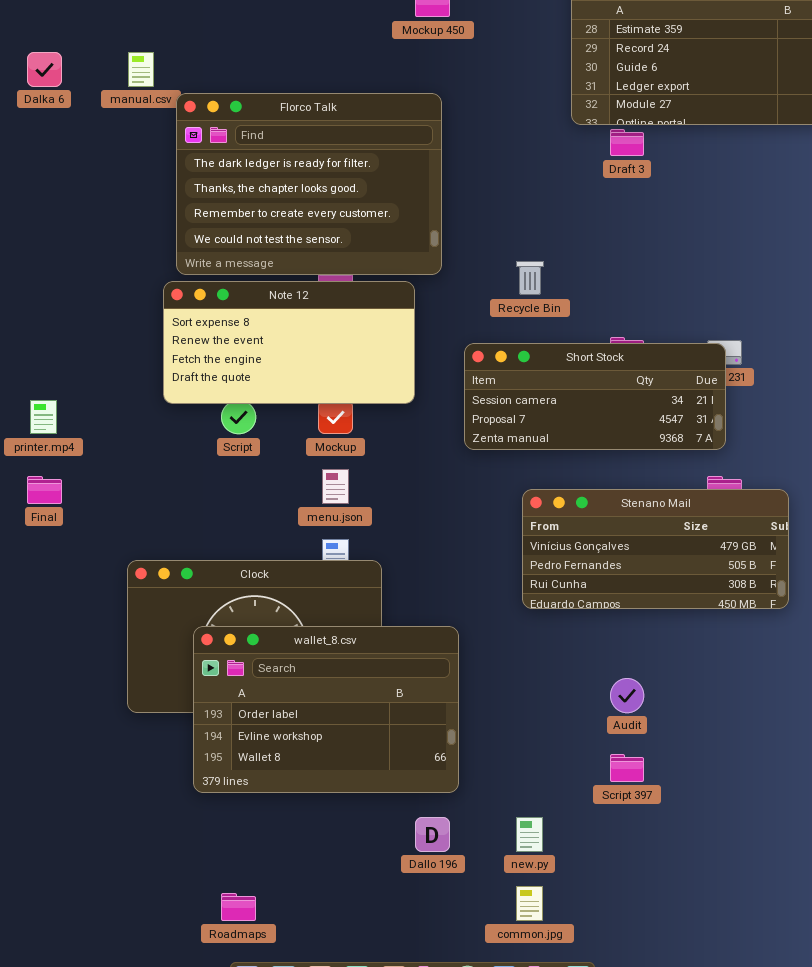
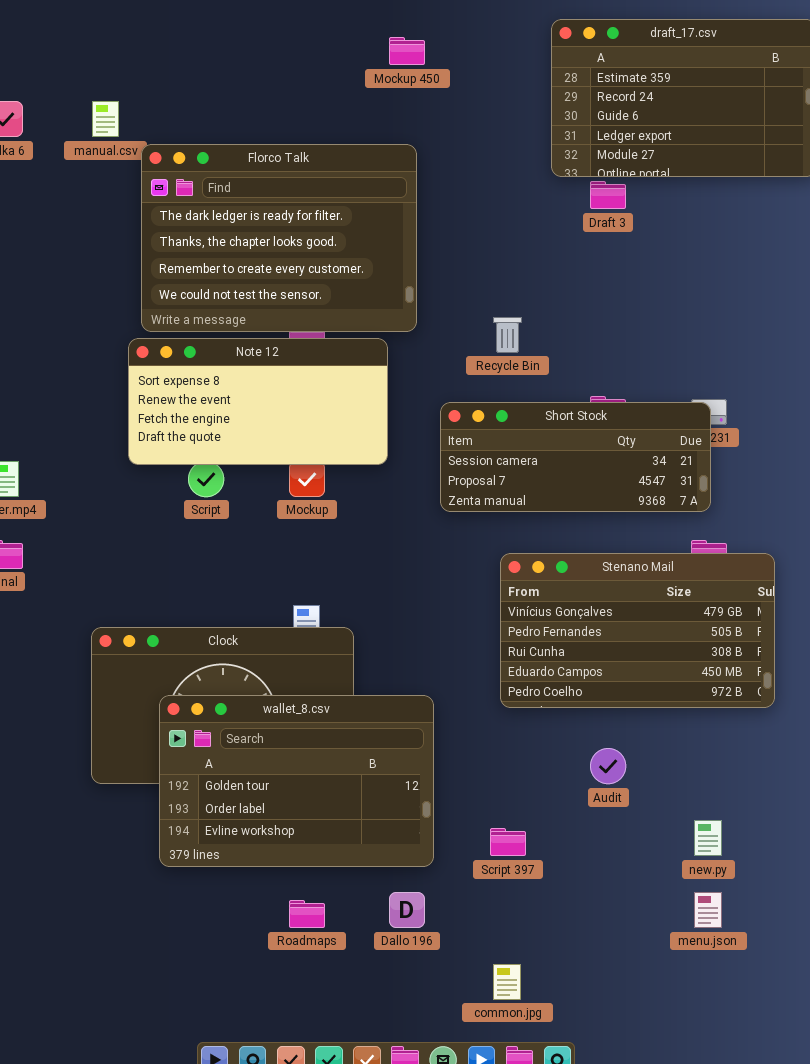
menu.json: [322,469,349,504] -> [694,892,722,928], moved
Stenano Mail: [522,489,789,609] -> [500,553,775,708], resized
wallet_8.csv: [193,626,459,793] -> [159,695,434,867], scrolled up 1 row
Script 397: [610,754,644,782] -> [490,828,526,856], moved
new.py: [516,817,543,852] -> [694,820,722,856], moved
Roadmaps: [221,893,256,921] -> [289,900,325,928], moved

